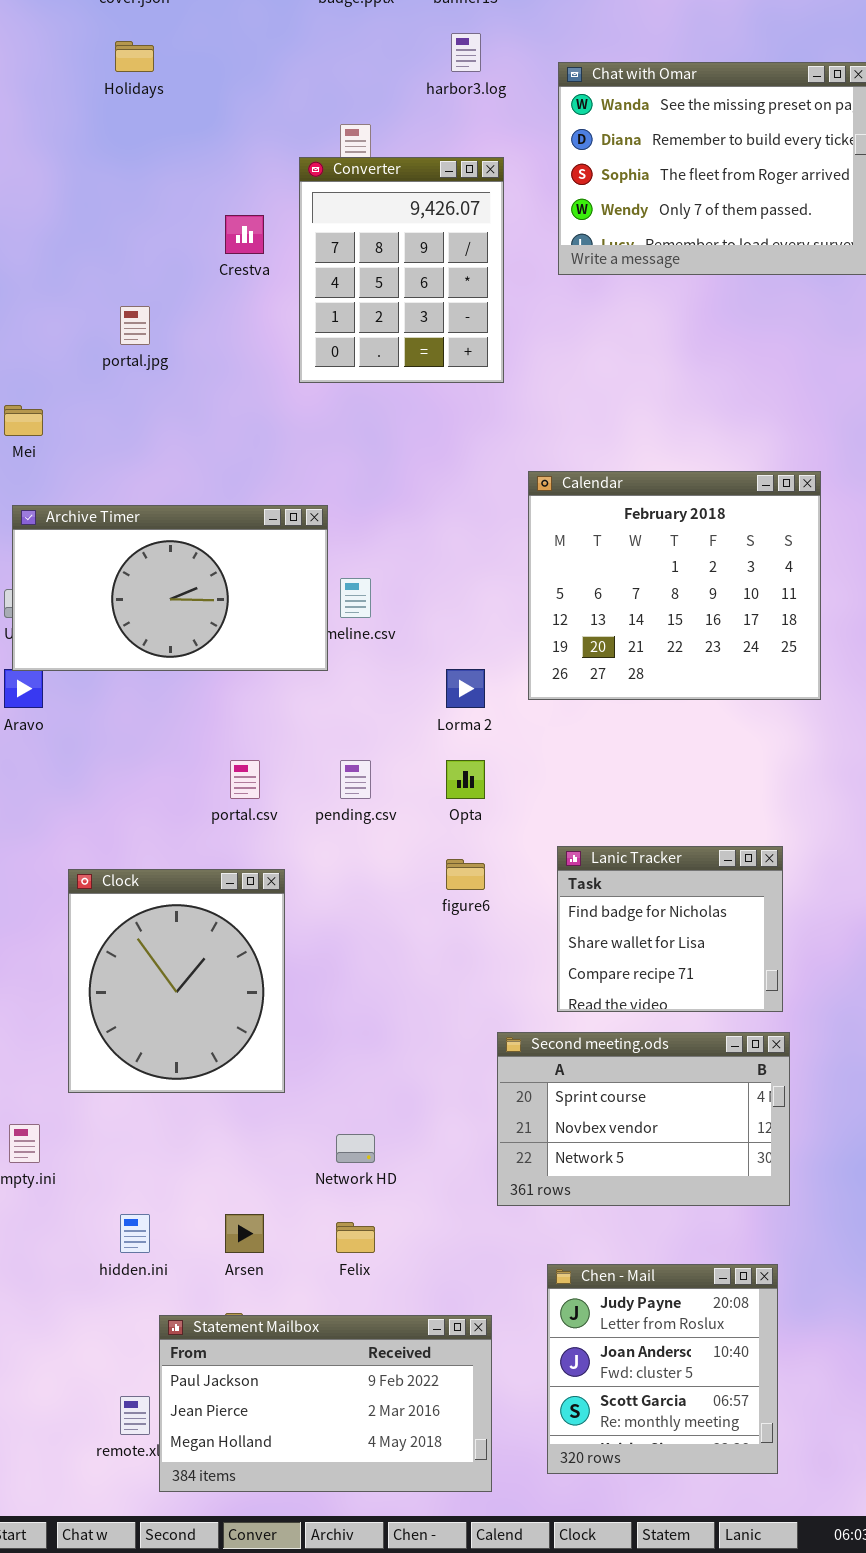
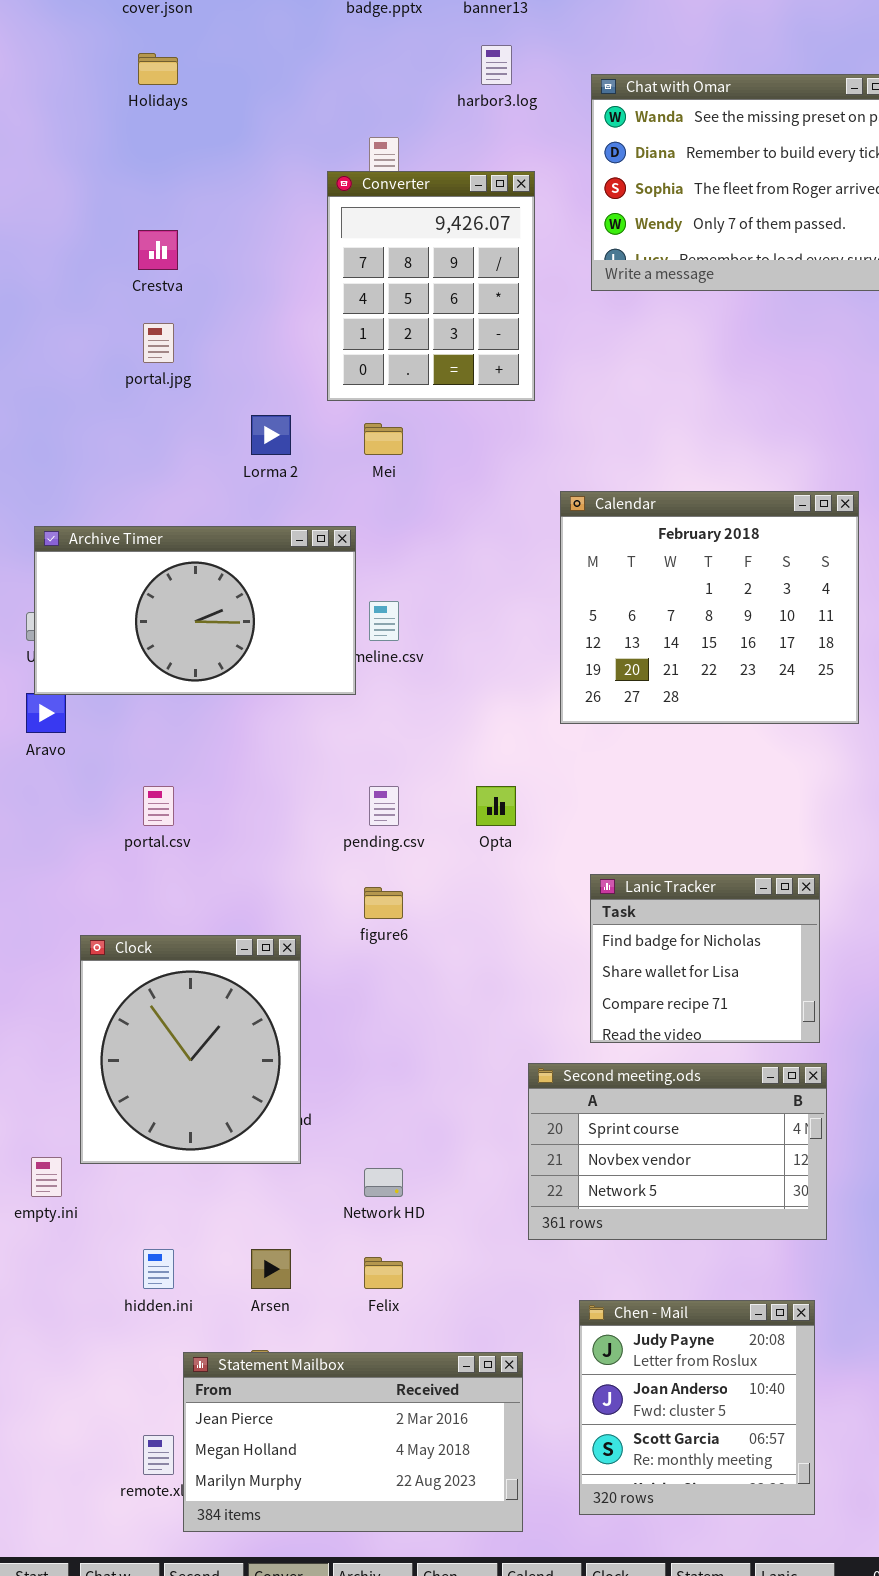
Crestva: [225,215,264,254] -> [138,230,178,270], moved
Mei: [4,405,43,436] -> [364,423,403,455], moved
Lorma 2: [446,669,485,708] -> [251,415,291,455], moved
portal.csv: [230,760,260,799] -> [143,786,174,826], moved
figure6: [446,859,485,890] -> [364,887,403,919], moved
Clock: [68,869,285,1093] -> [80,935,301,1164], moved
Statement Mailbox: [159,1315,492,1492] -> [183,1352,523,1532], scrolled down 1 row

